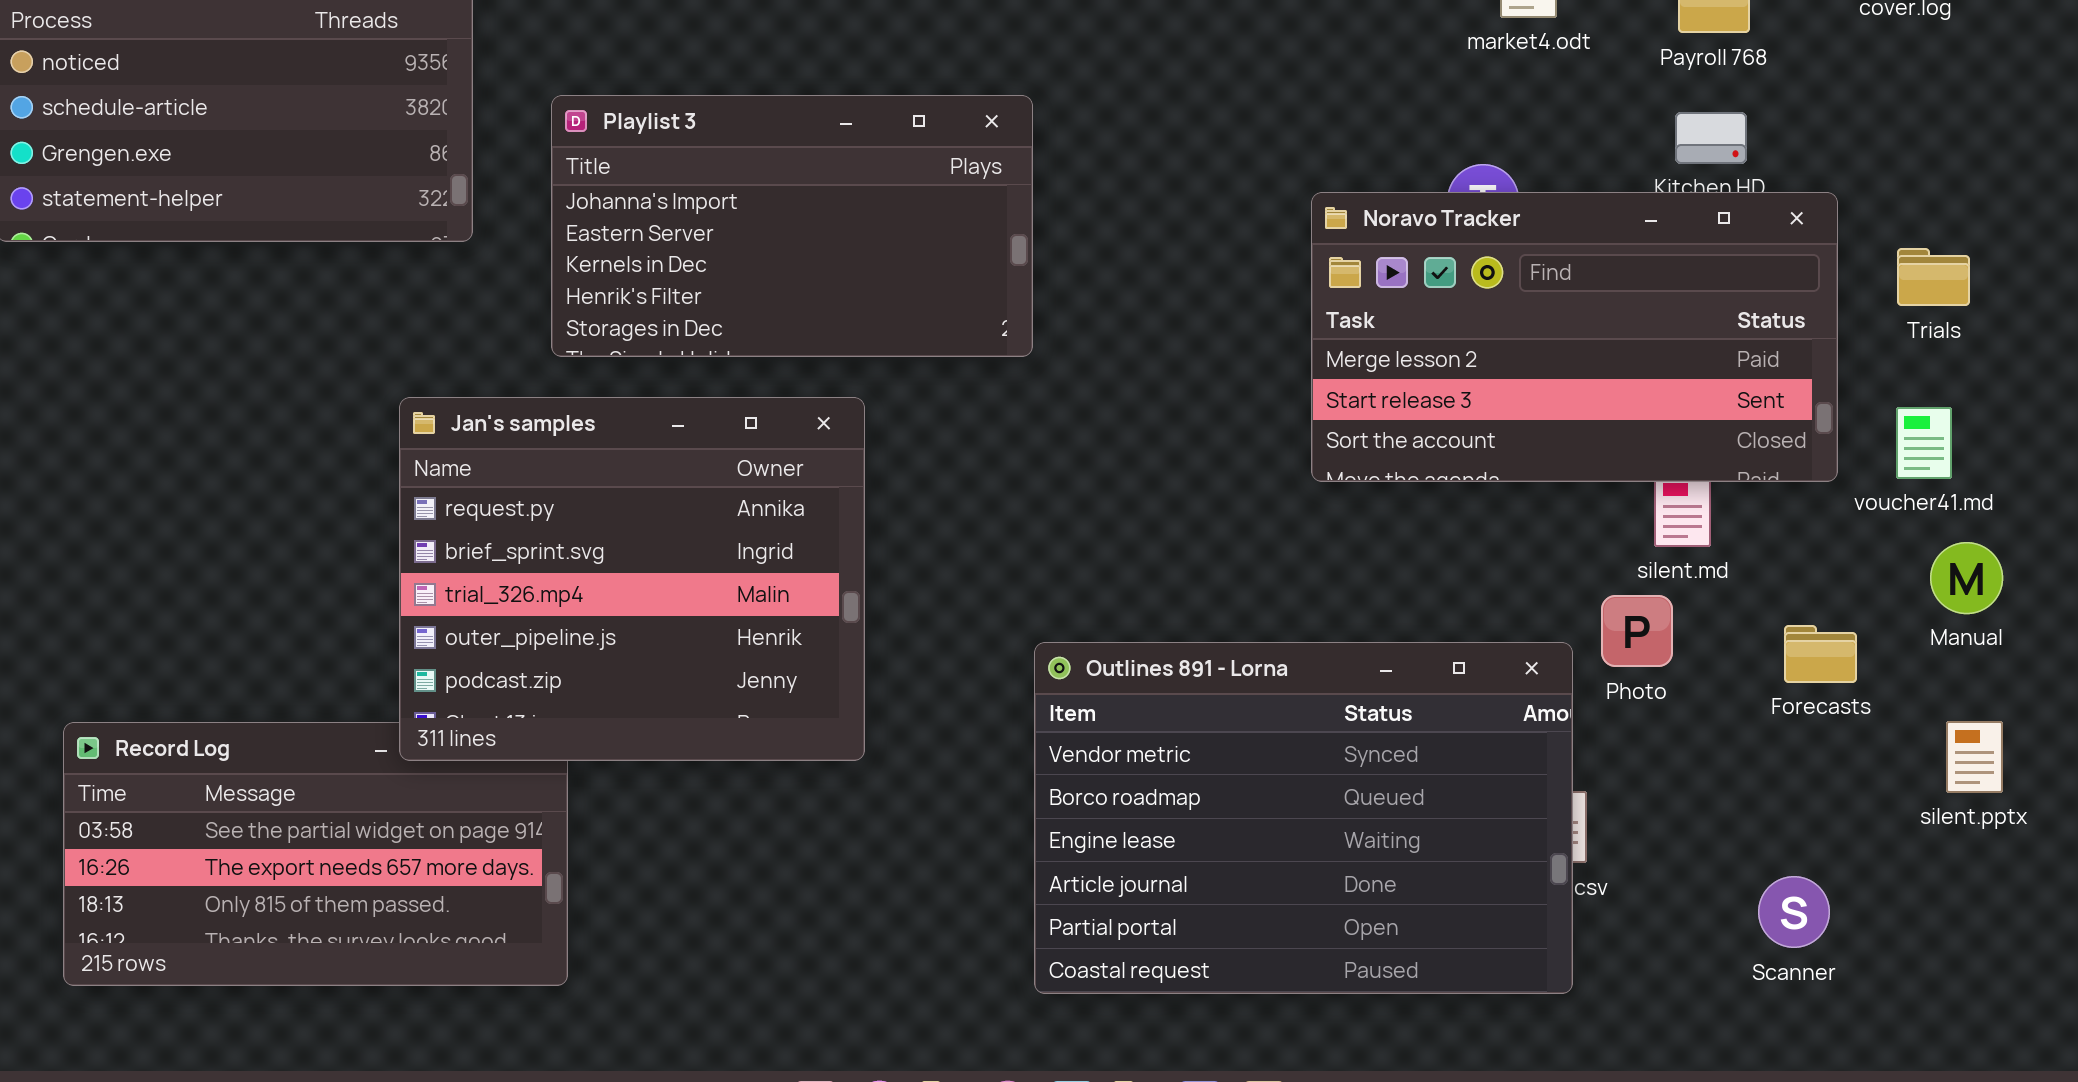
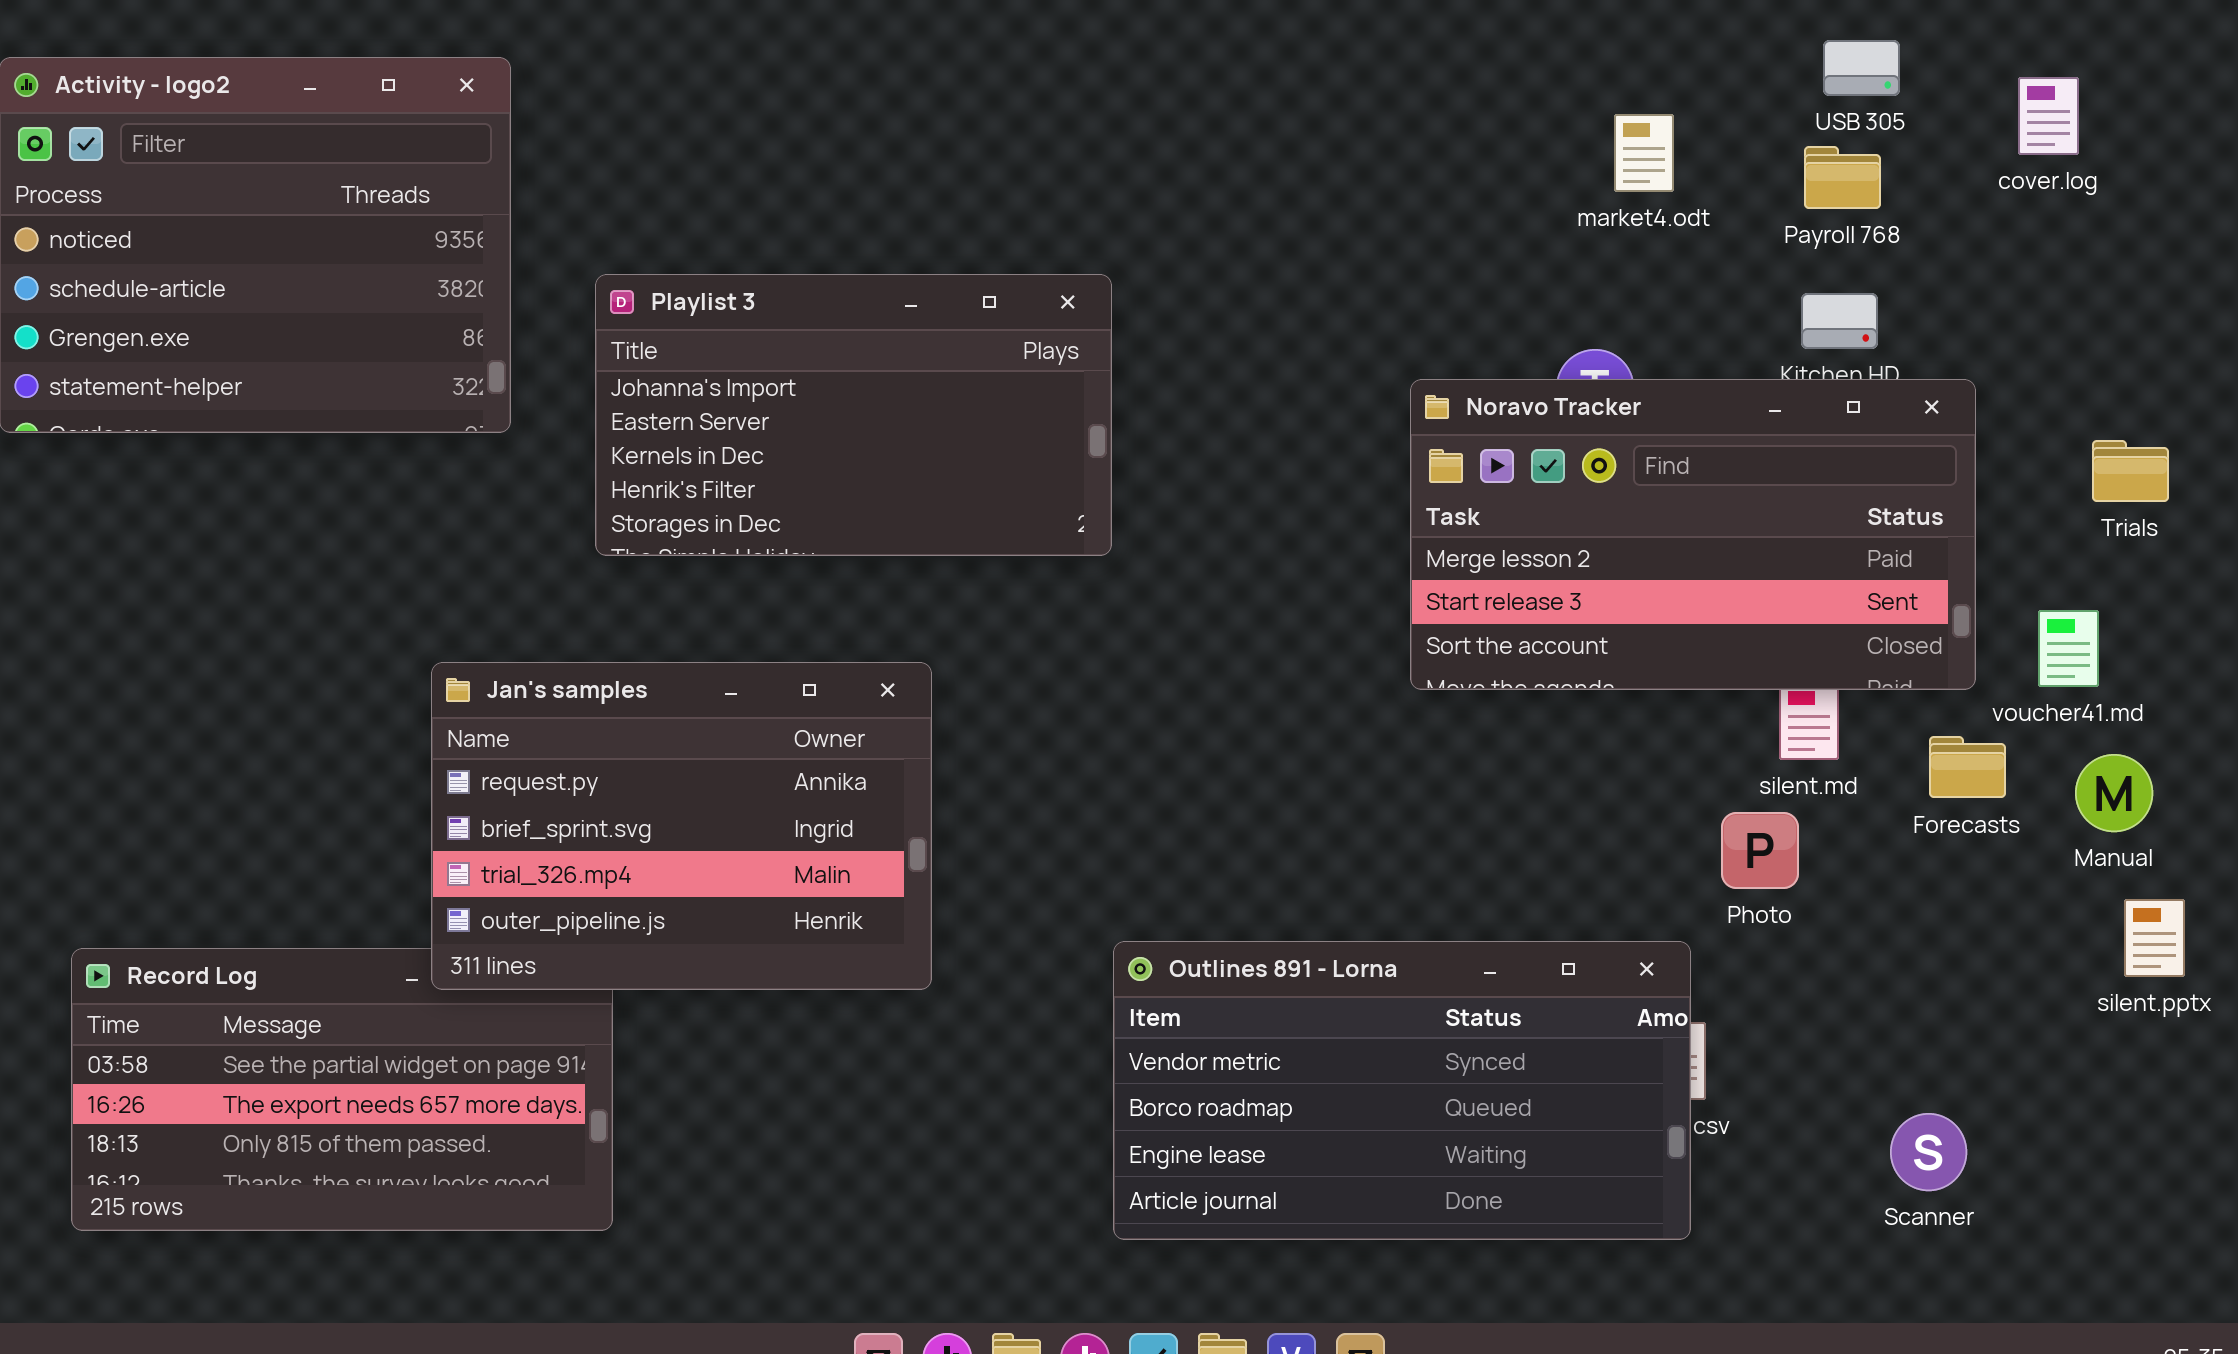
Trials: [1897,248,1970,306] -> [2092,440,2169,502], moved
Jan's samples: [399,397,865,761] -> [431,662,932,990], resized
Forecasts: [1784,625,1857,683] -> [1929,736,2006,798], moved
Outlines 891 - Lorna: [1034,642,1573,994] -> [1113,941,1691,1240], resized
silent.pptx: [1946,721,2003,793] -> [2124,899,2185,977], moved

